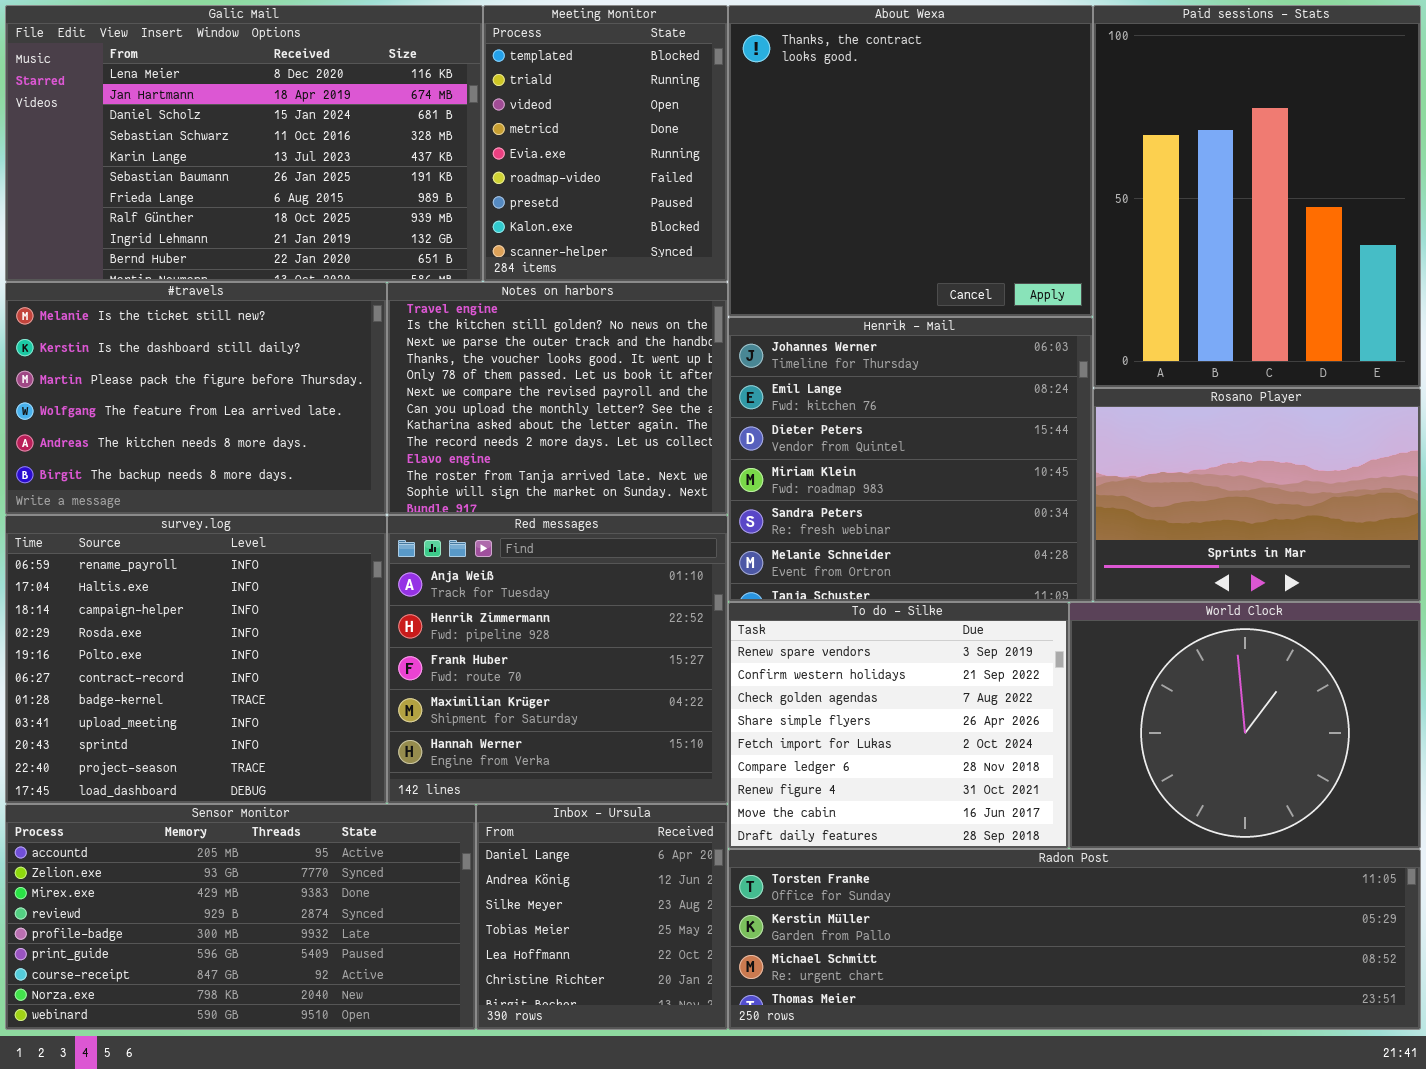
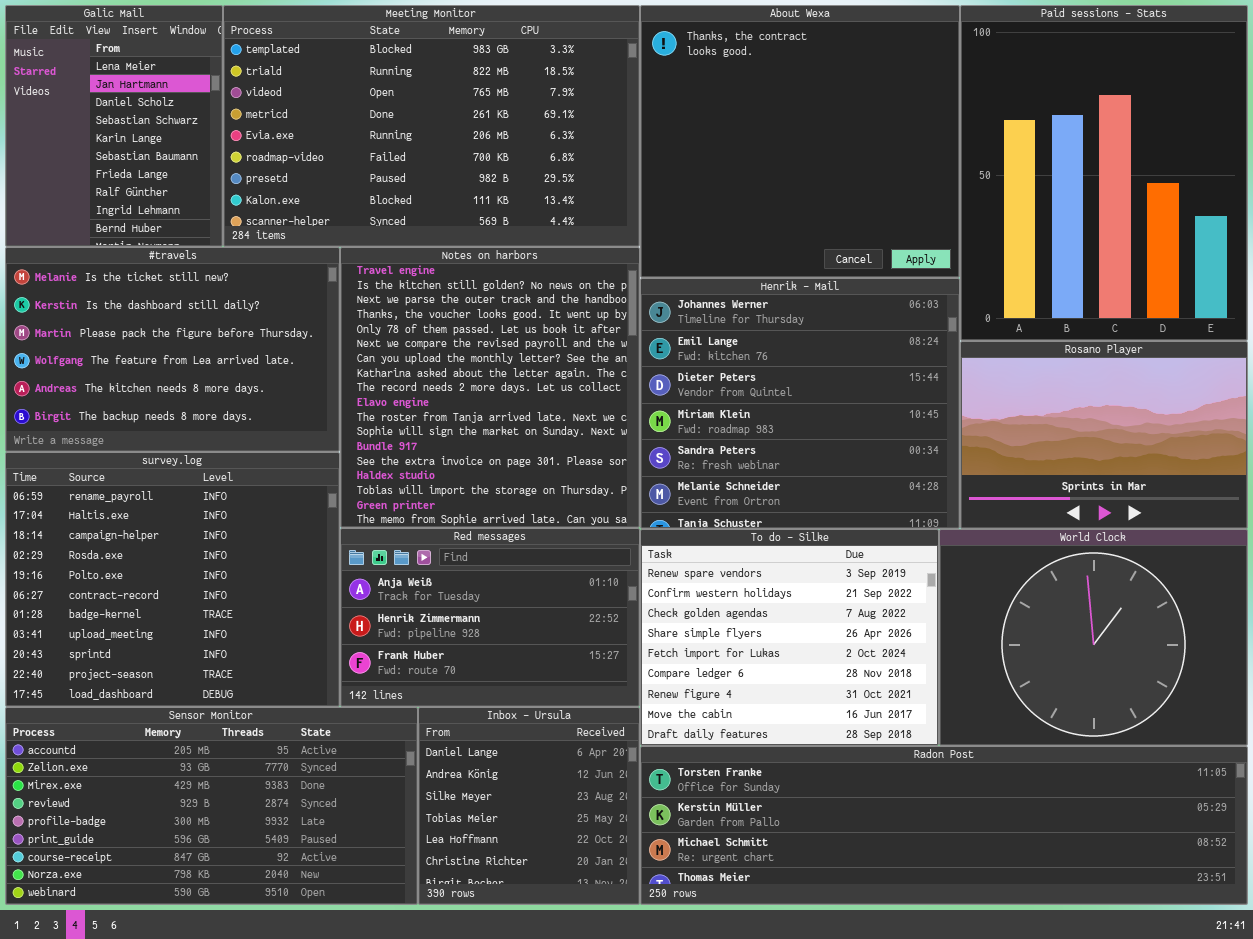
Galic Mail: [5,5,483,282] -> [5,5,223,247], resized
Meeting Monitor: [483,5,728,282] -> [223,5,640,247], resized
Notes on harbors: [387,282,728,515] -> [340,247,640,528], resized
Red messages: [387,515,728,804] -> [340,528,640,707], resized

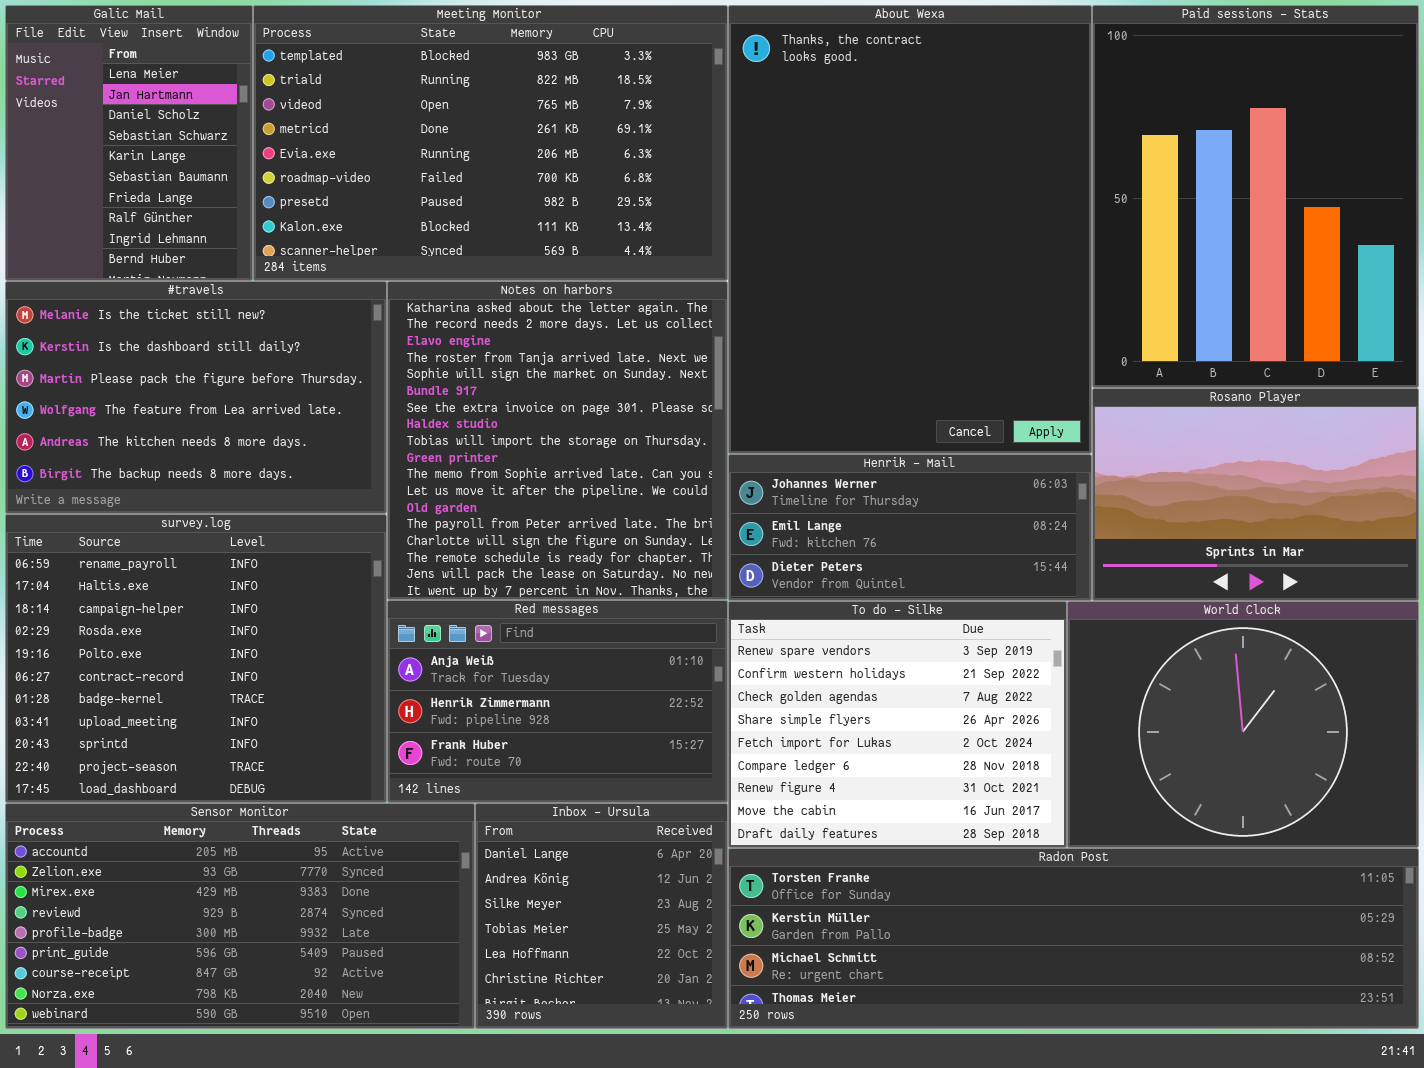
About Wexa: [640,5,960,278] -> [728,5,1092,454], resized
Notes on harbors: [340,247,640,528] -> [387,281,728,600], scrolled down 7 rows
Henrik - Mail: [640,278,960,529] -> [728,454,1092,601], resized

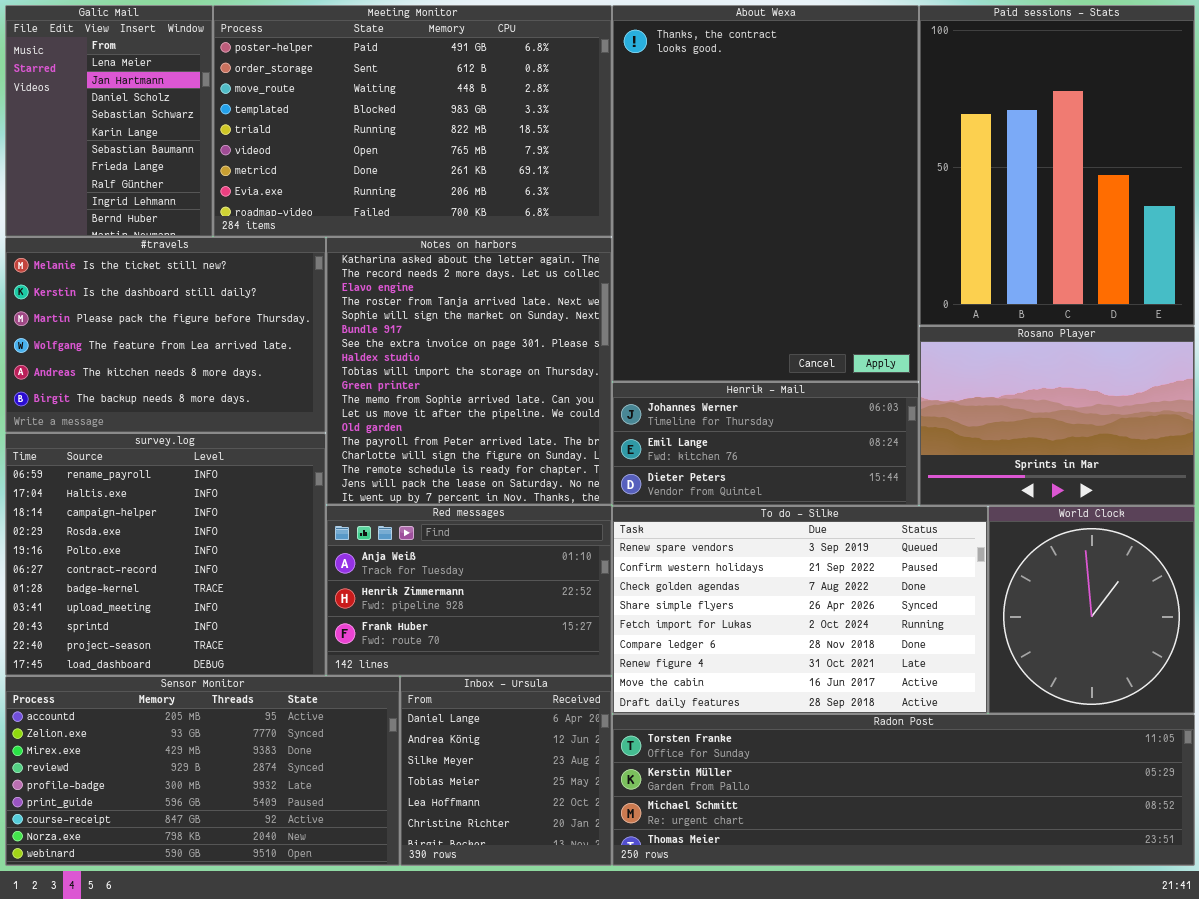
Meeting Monitor: [253,5,728,281] -> [213,5,612,237], scrolled up 3 rows
To do - Silke: [728,601,1067,848] -> [612,506,988,714], resized
World Clock: [1067,601,1419,848] -> [988,506,1195,714], resized

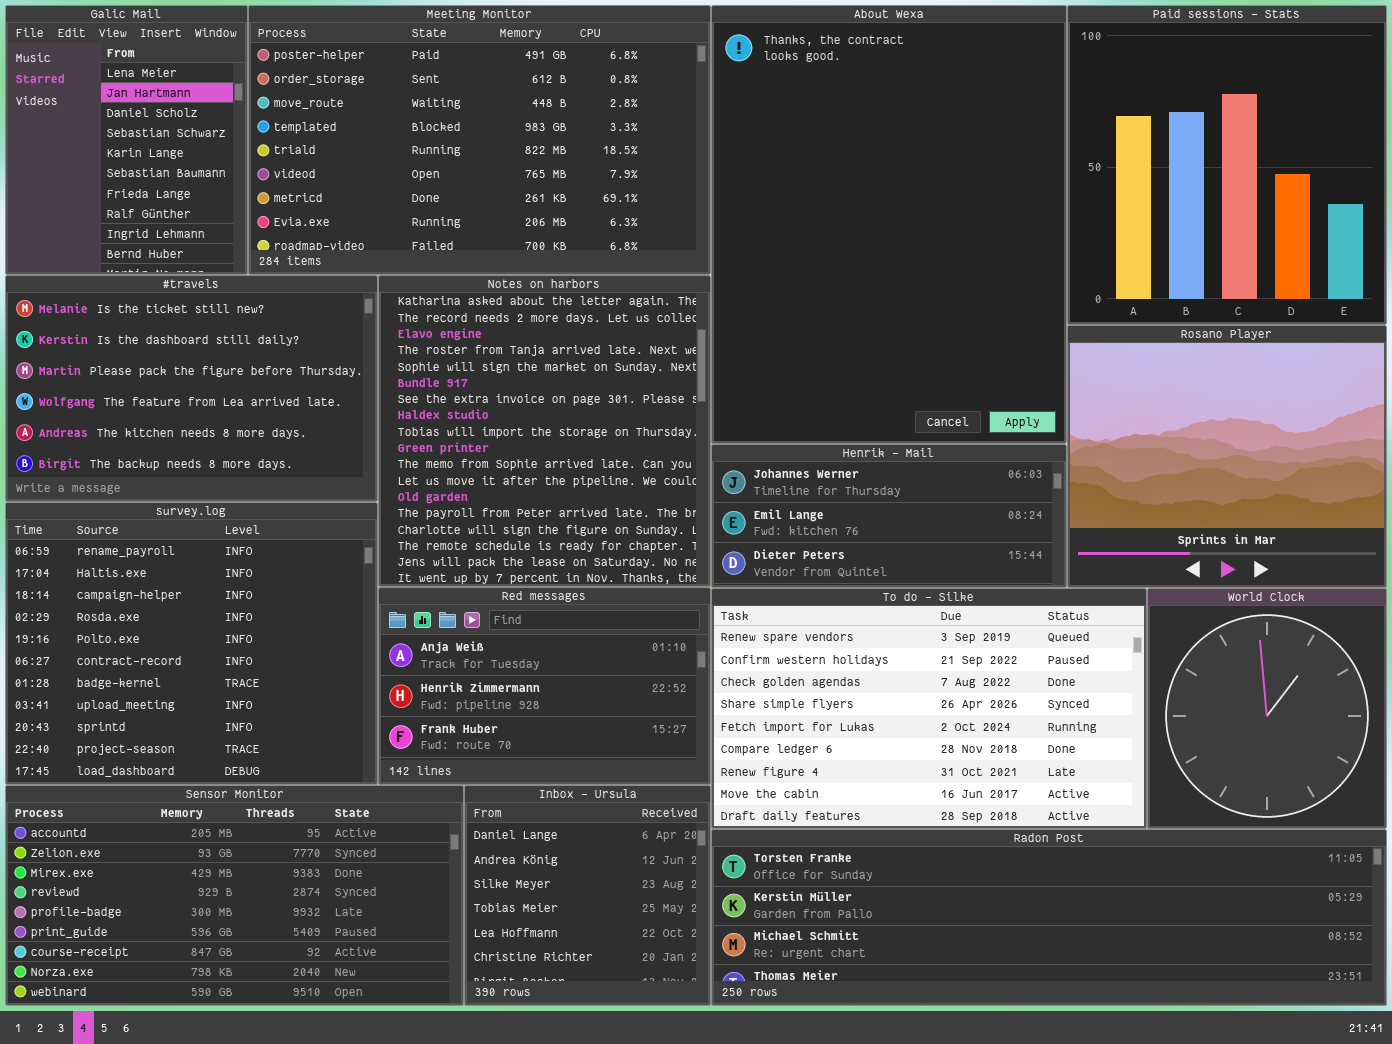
Paid sessions - Stats: [919,5,1195,326] -> [1067,5,1387,325], resized
Rosano Player: [919,326,1195,506] -> [1067,325,1387,588], resized

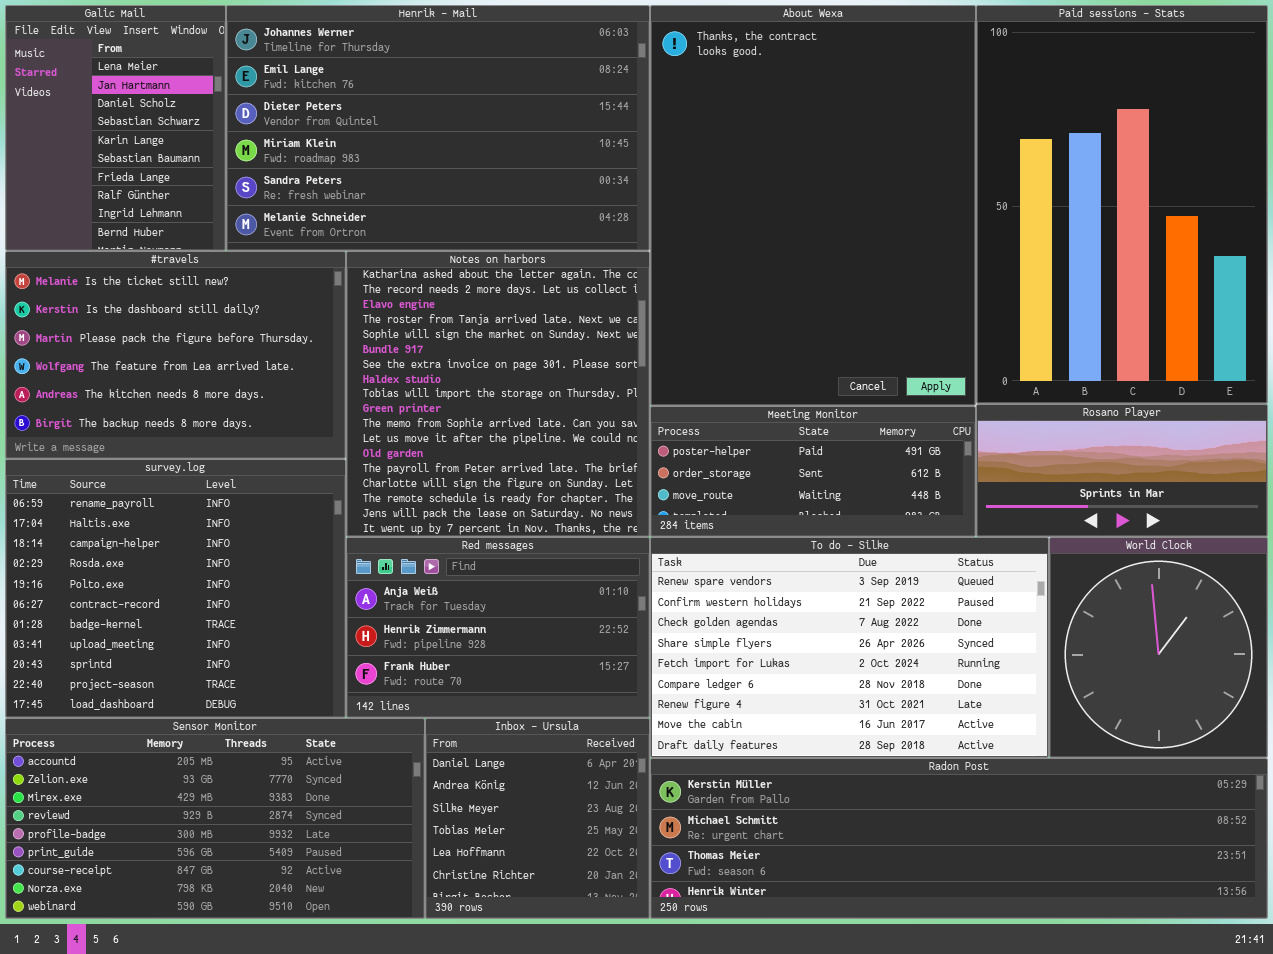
Meeting Monitor: [248,5,711,275] -> [650,406,976,537], moved, resized
Paid sessions - Stats: [1067,5,1387,325] -> [976,5,1268,404], resized
Rosano Player: [1067,325,1387,588] -> [976,404,1268,537], resized
Henrik - Mail: [711,444,1067,588] -> [226,5,650,251], moved, resized
Radon Post: [711,829,1387,1006] -> [650,758,1268,919], scrolled down 1 row

